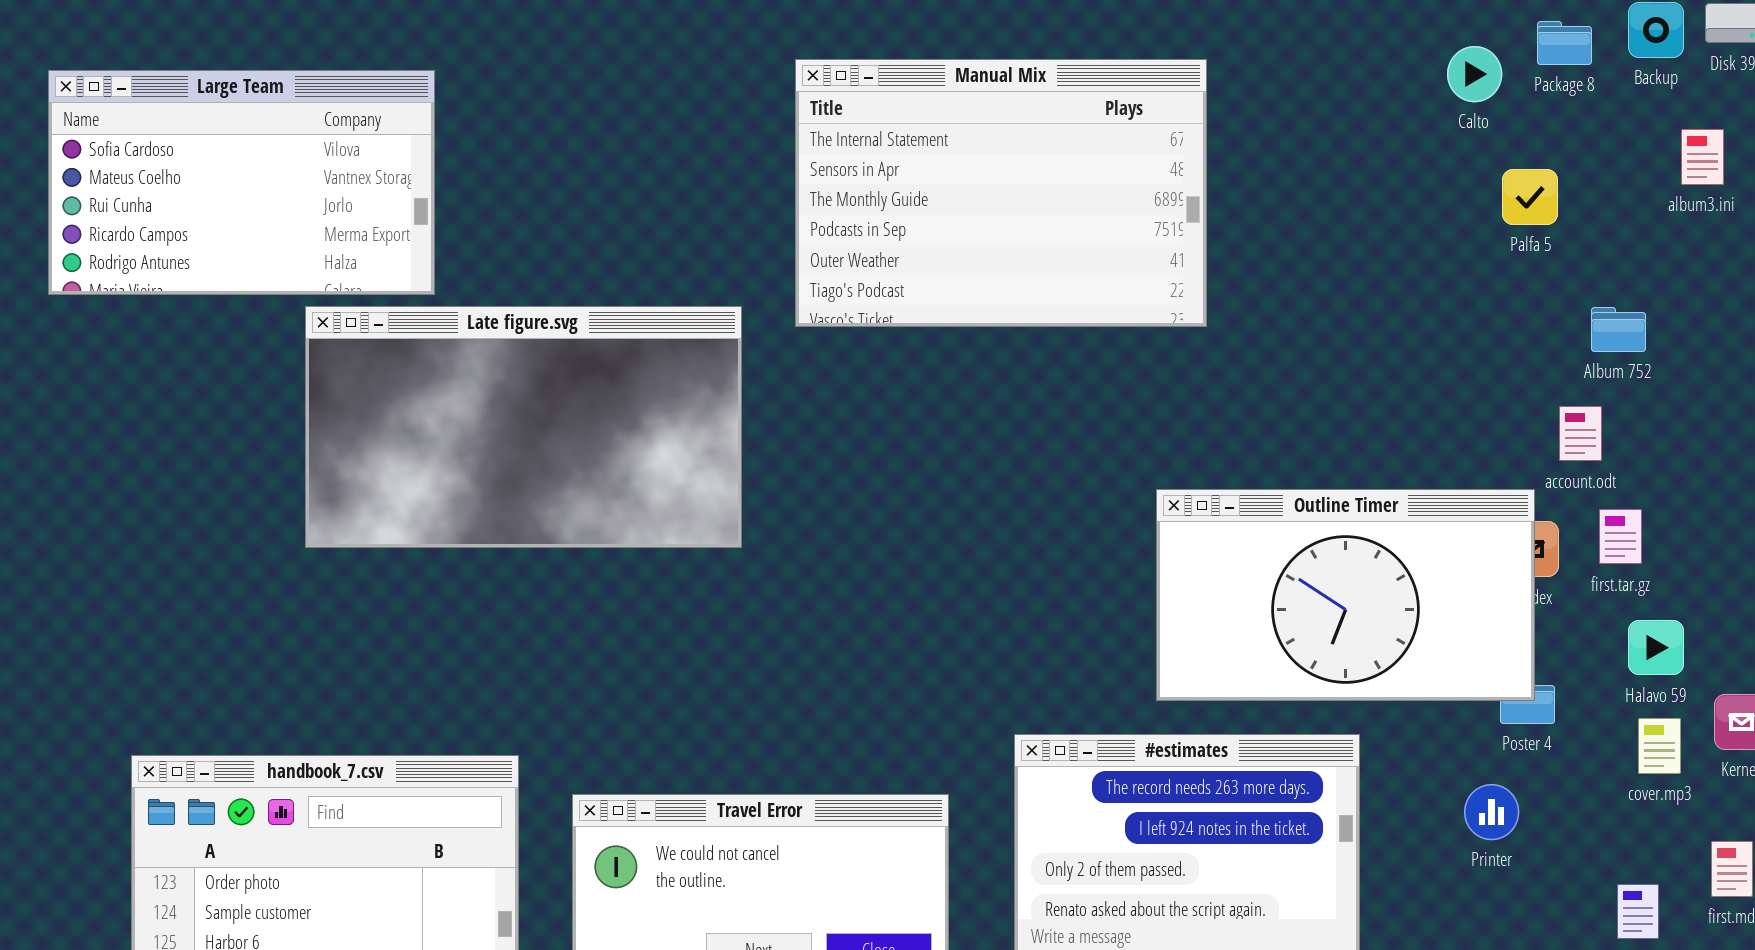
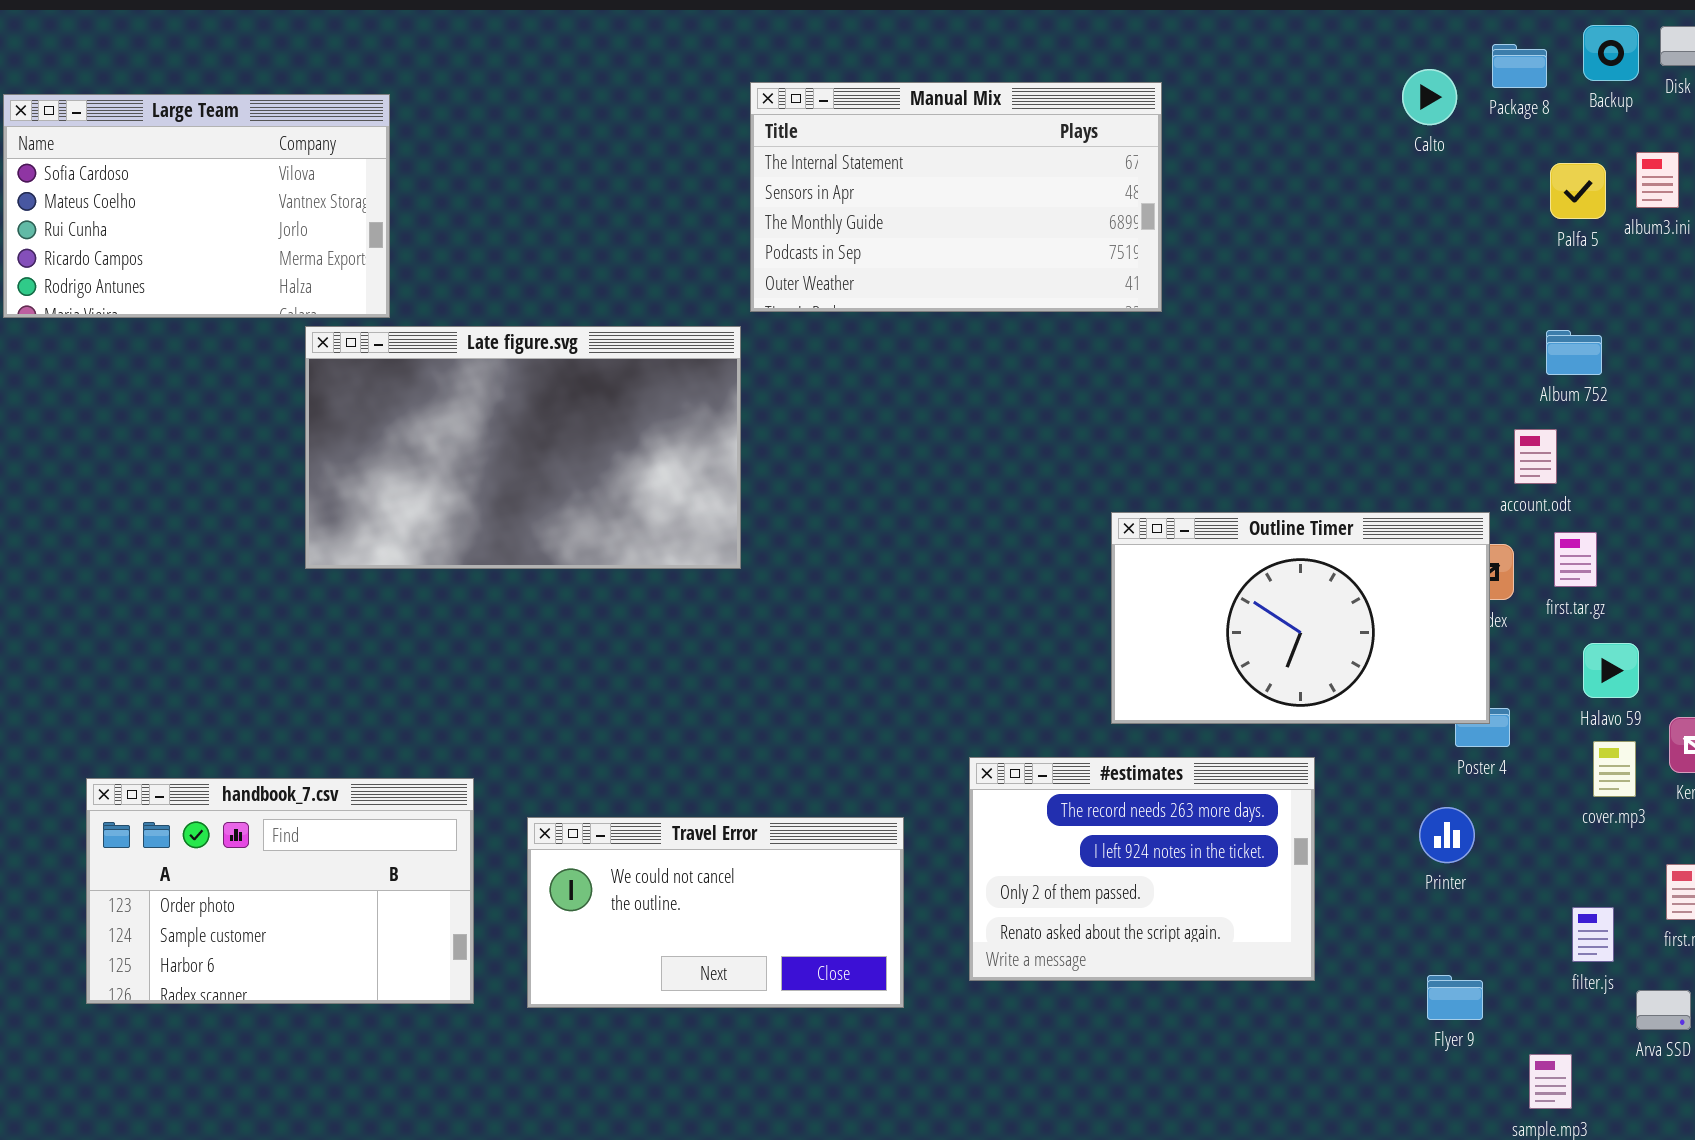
Manual Mix: [795,59,1207,327] -> [750,82,1162,312], resized
Palfa 5: [1502,169,1558,225] -> [1550,163,1606,219], moved
Late figure.svg: [305,306,742,548] -> [305,326,741,569], moved

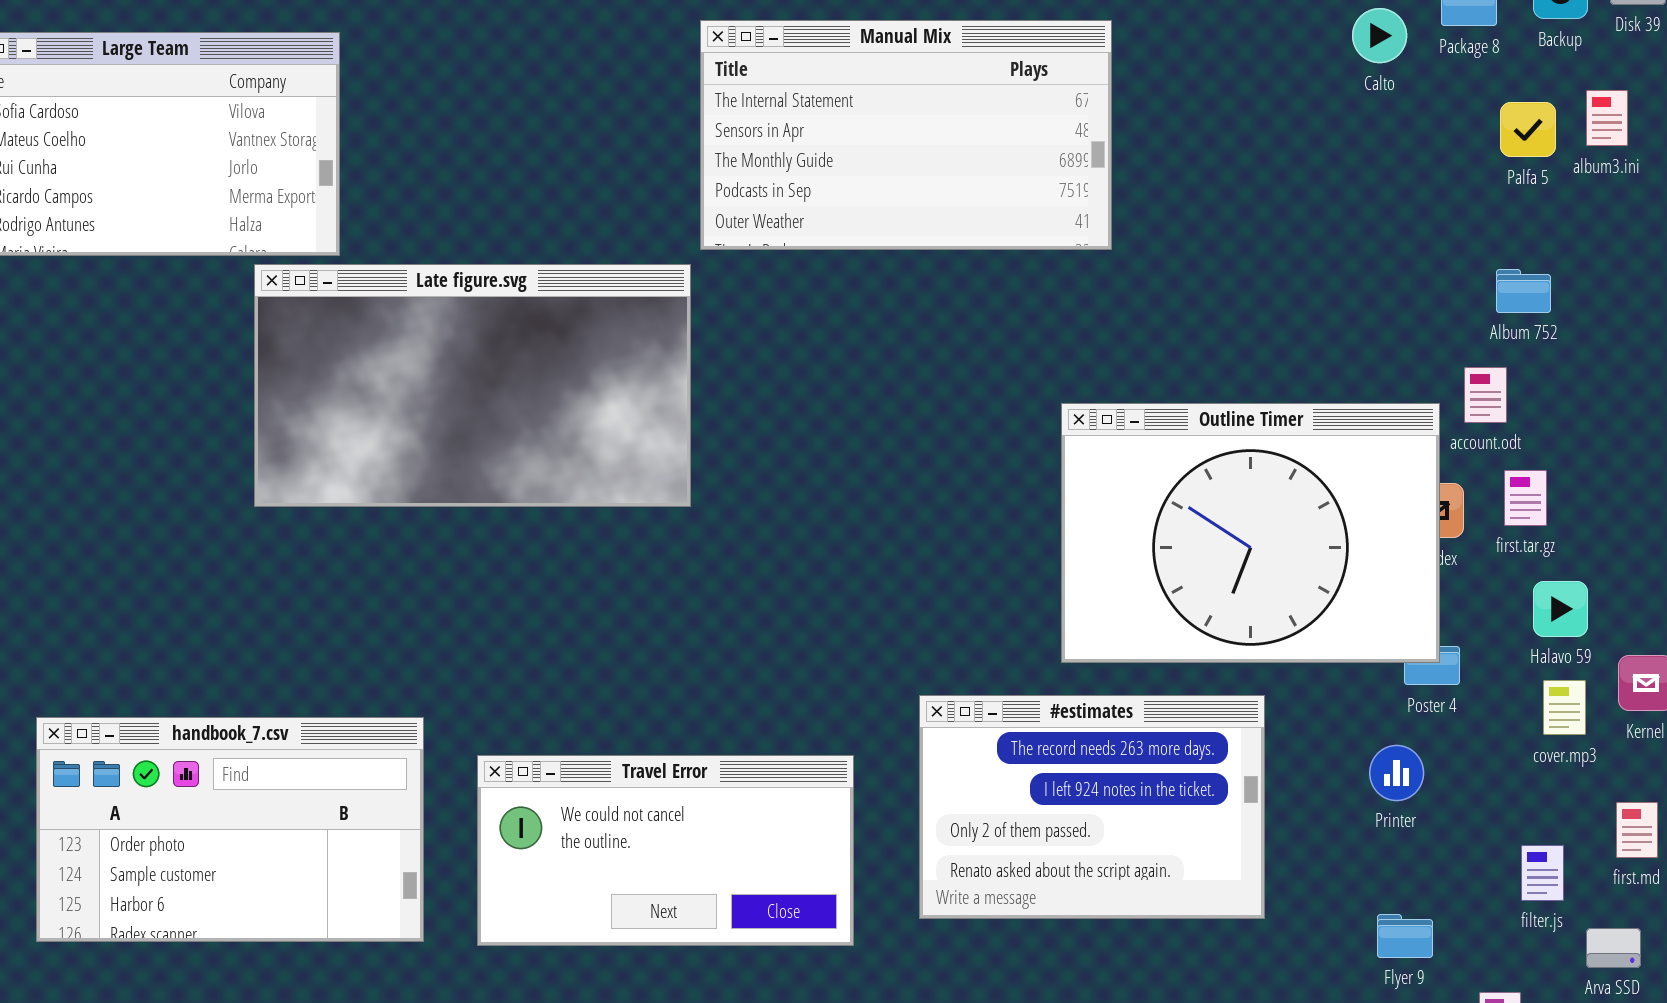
Outline Timer: [1111,512,1490,724] -> [1061,403,1440,663], resized

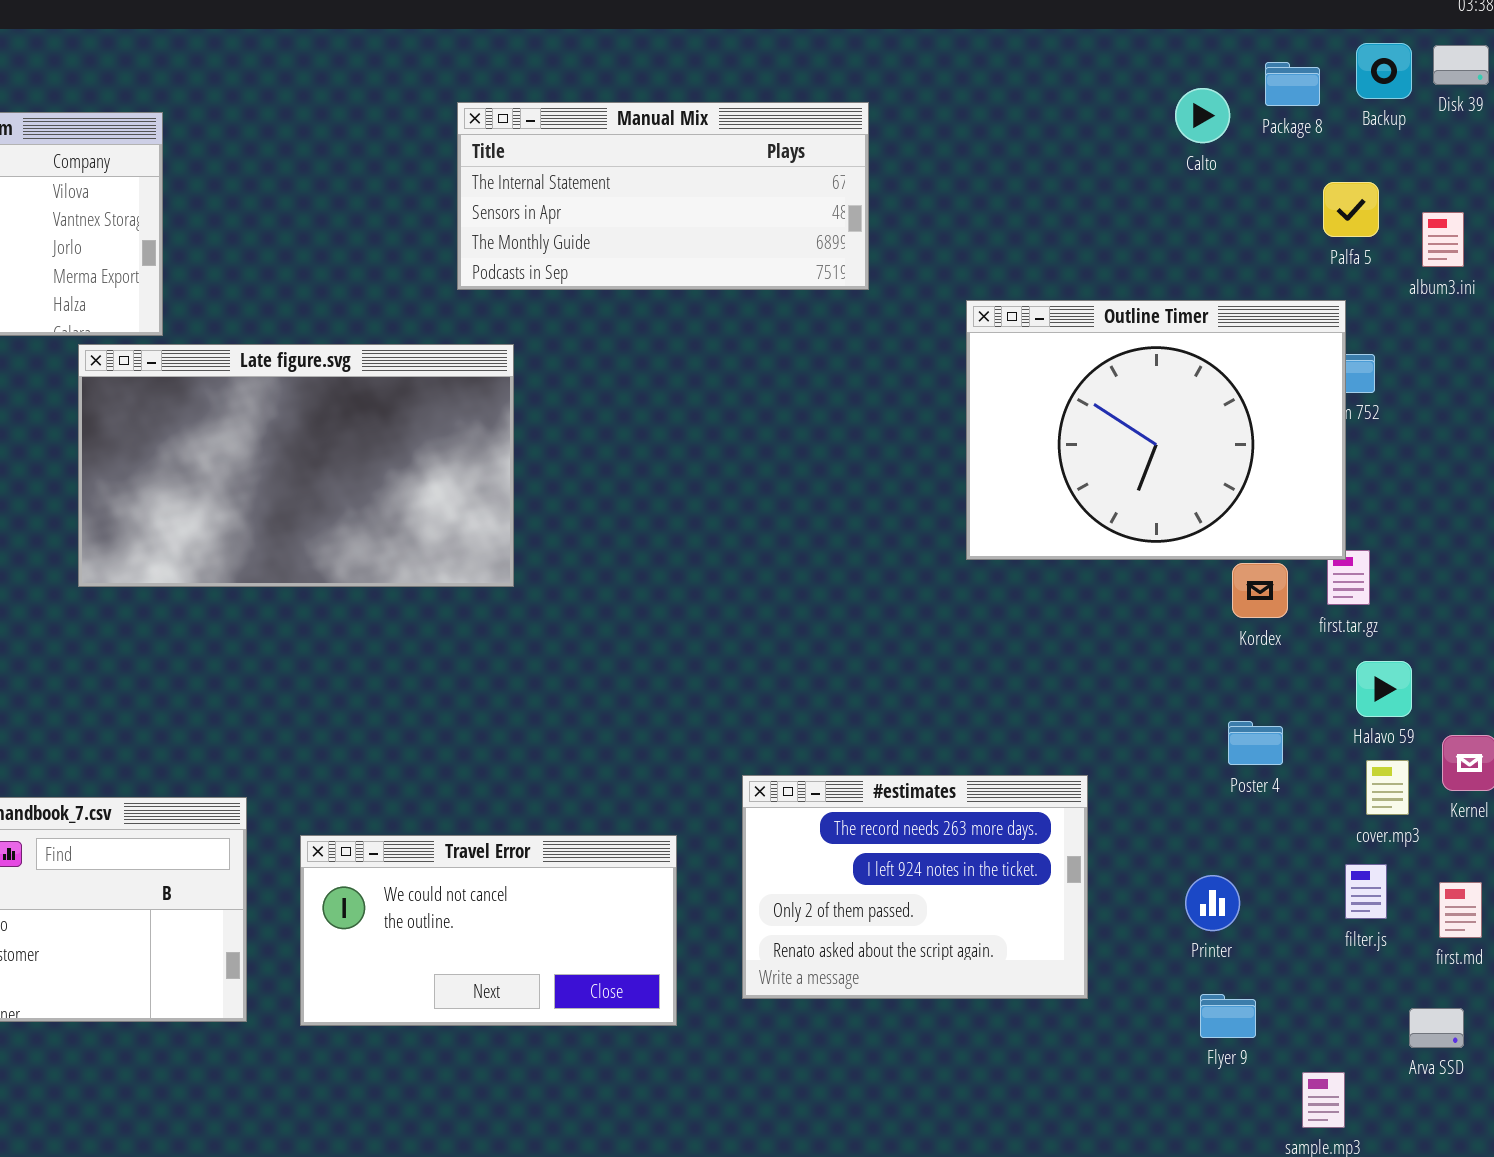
Manual Mix: [700,20,1112,250] -> [457,102,869,290], moved, resized
album3.ini: [1586,90,1628,146] -> [1422,212,1464,267], moved
Outline Timer: [1061,403,1440,663] -> [966,300,1346,560], moved
Printer: [1369,745,1424,801] -> [1185,875,1240,931], moved
filter.js: [1521,845,1564,901] -> [1345,864,1387,919], moved

